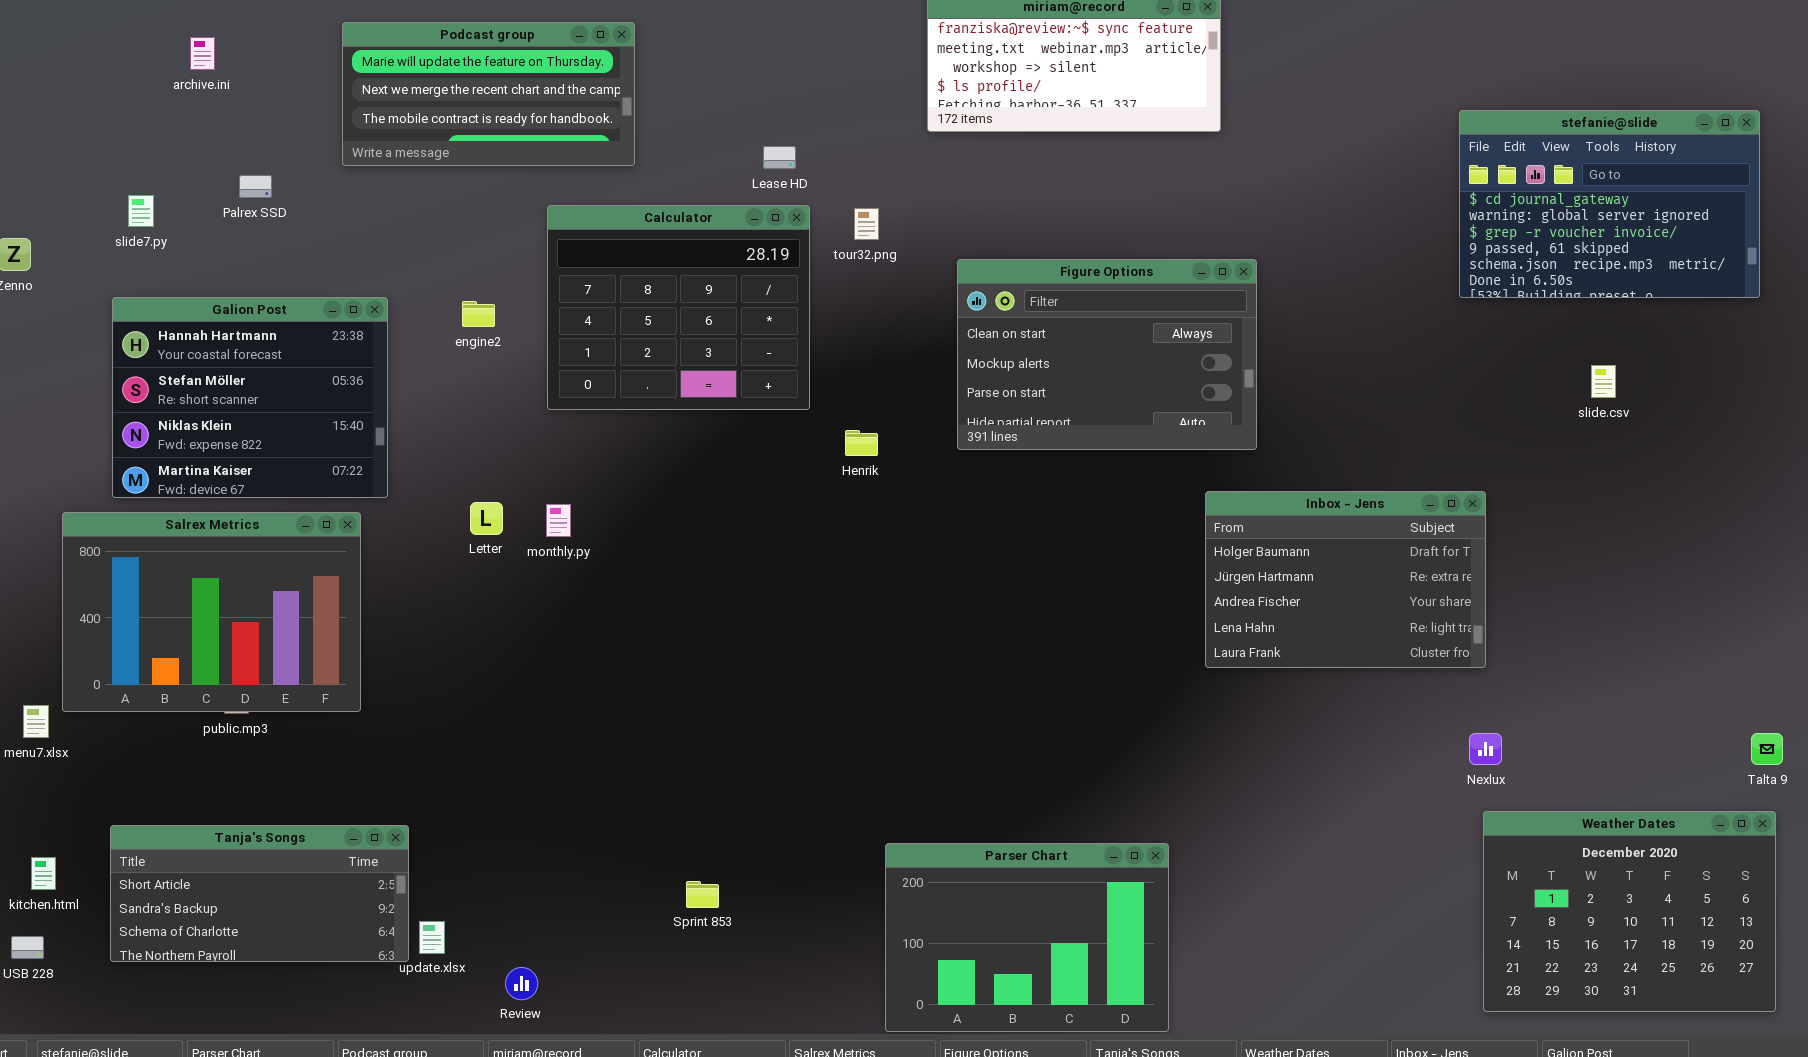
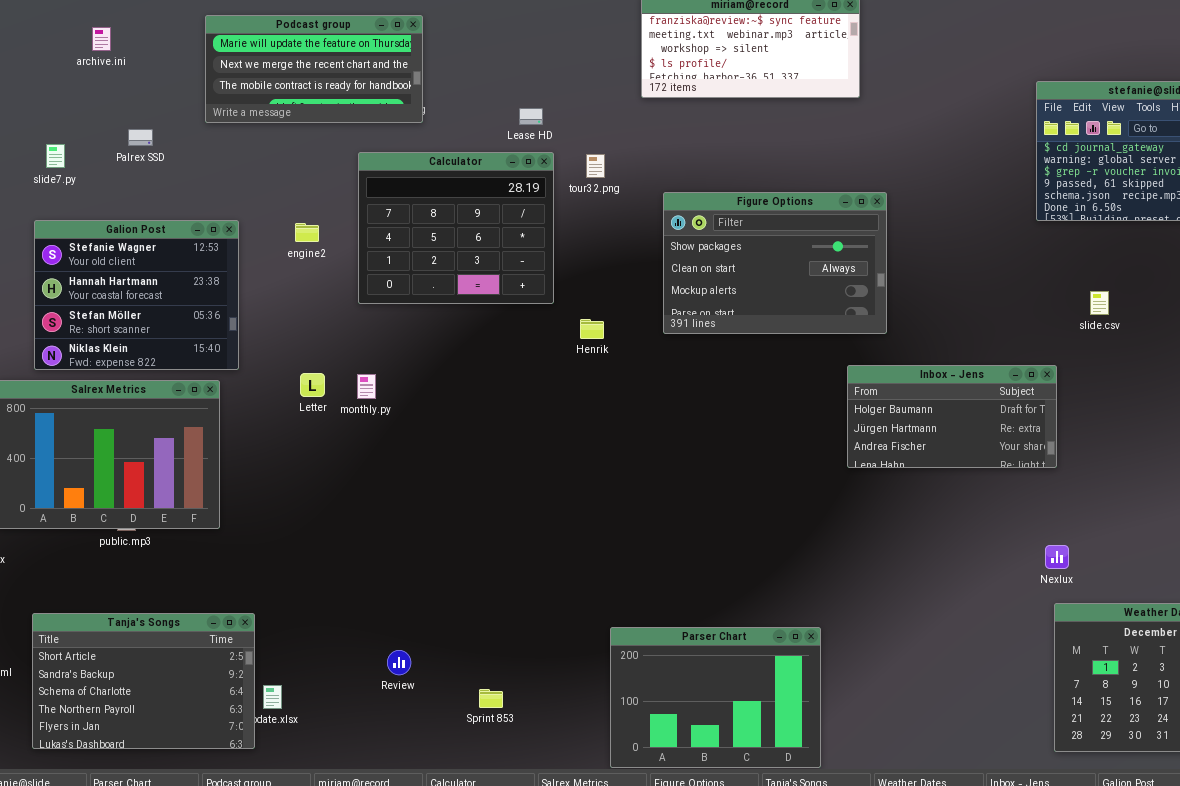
Figure Options: [957,259,1257,450] -> [663,192,887,334], scrolled up 1 row
Galion Post: [112,297,388,498] -> [34,220,239,370], scrolled up 1 row
slide.csv: [1591,365,1616,398] -> [1090,291,1109,315], moved
Inbox - Jens: [1205,491,1486,668] -> [847,365,1057,468], resized
Tanja's Songs: [110,825,409,962] -> [32,613,255,749], resized
Sprint 853: [686,881,719,908] -> [479,689,503,708], moved
Review: [505,967,538,1000] -> [387,650,411,675], moved

